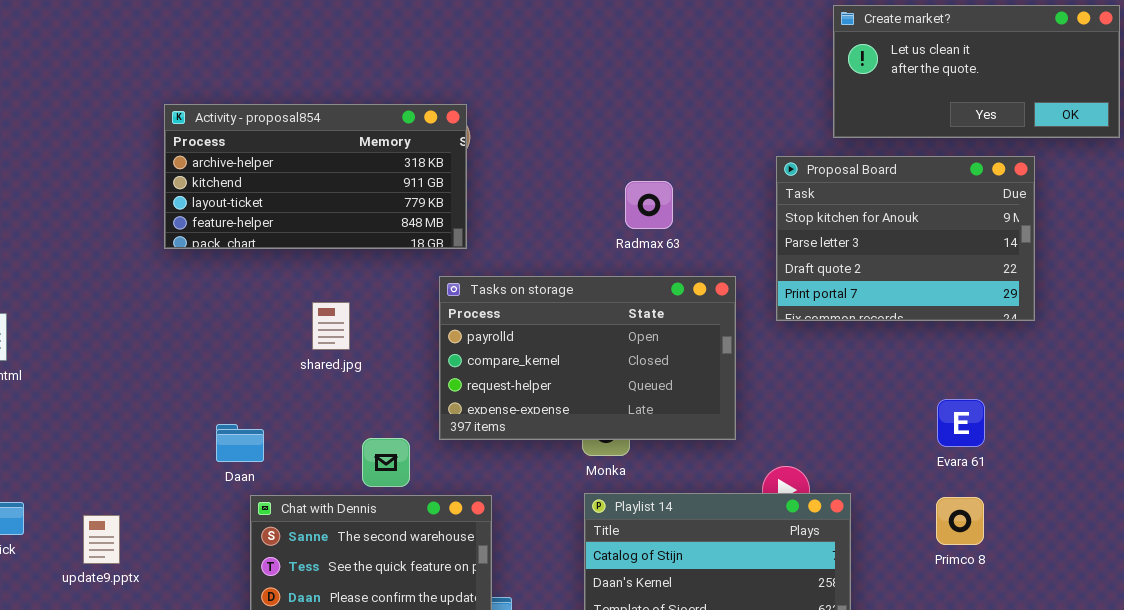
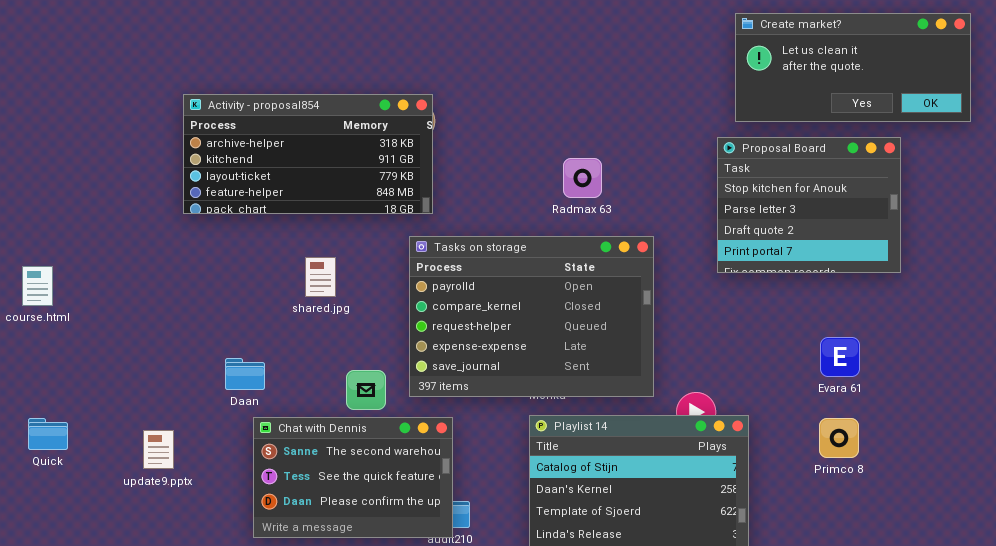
Proposal Board: [776,156,1035,321] -> [717,137,901,273], resized
Tasks on storage: [439,276,736,440] -> [409,236,654,397], resized
update9.pptx: [83,515,120,564] -> [143,430,174,469], moved

